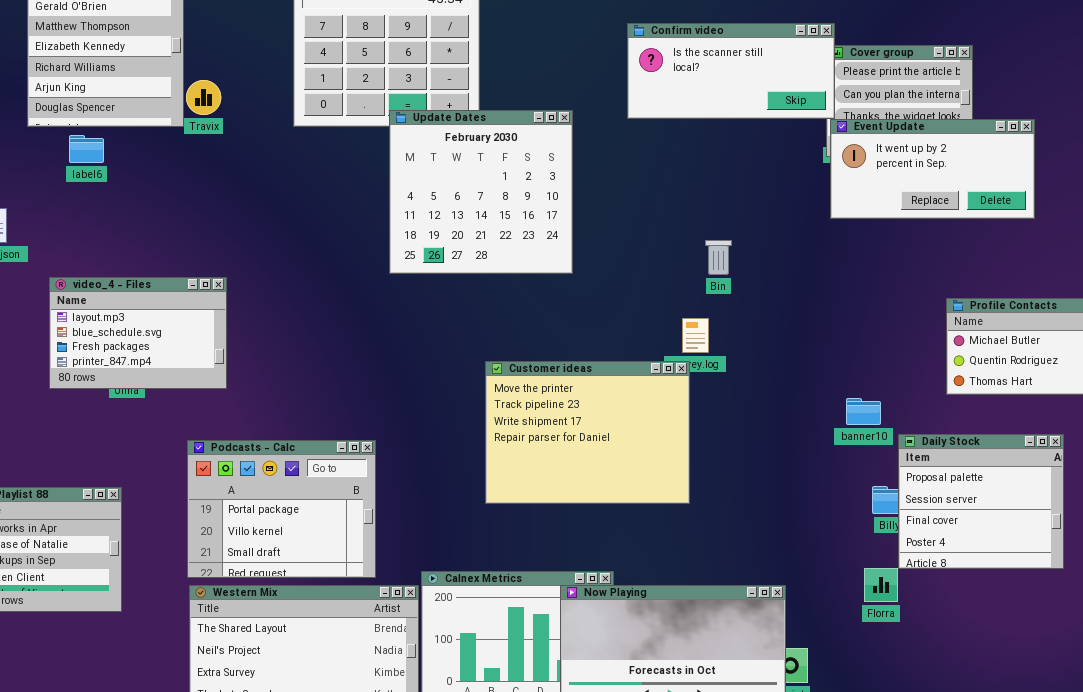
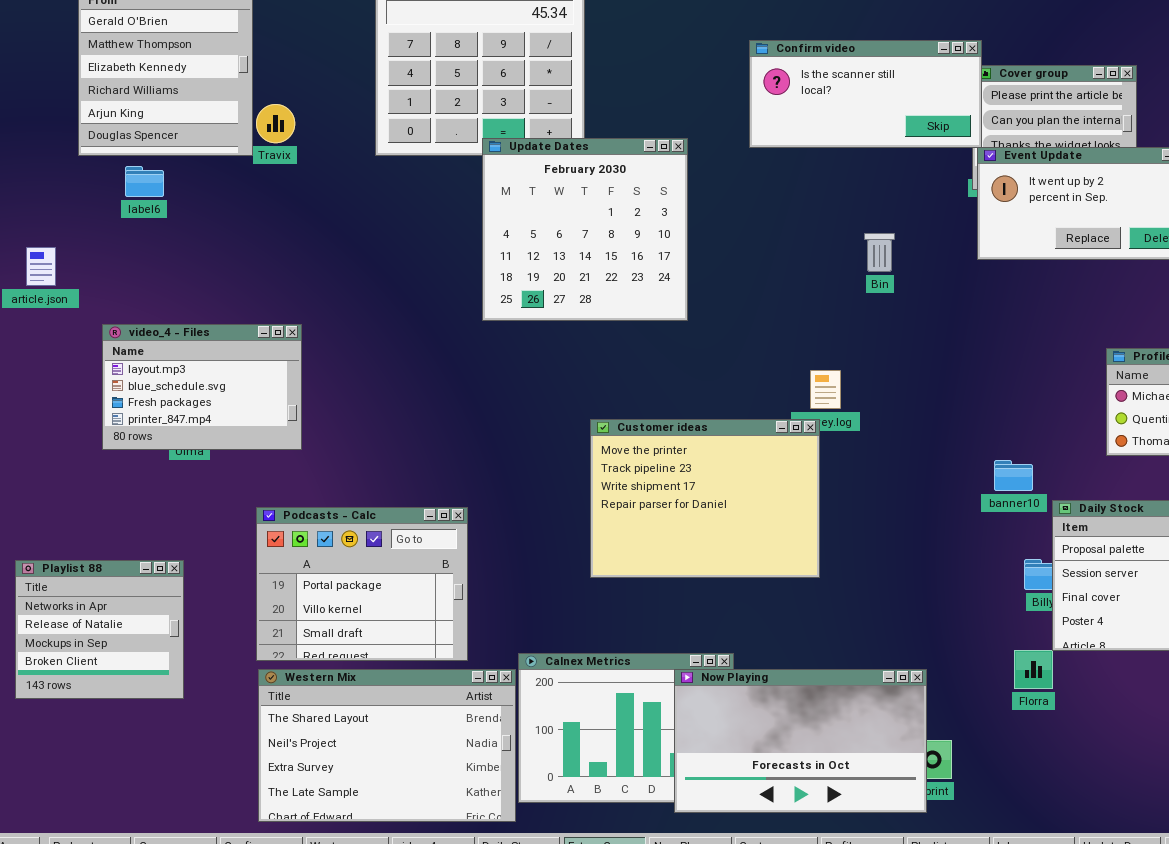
Bin: [705,240,732,275] -> [864,233,895,272], moved

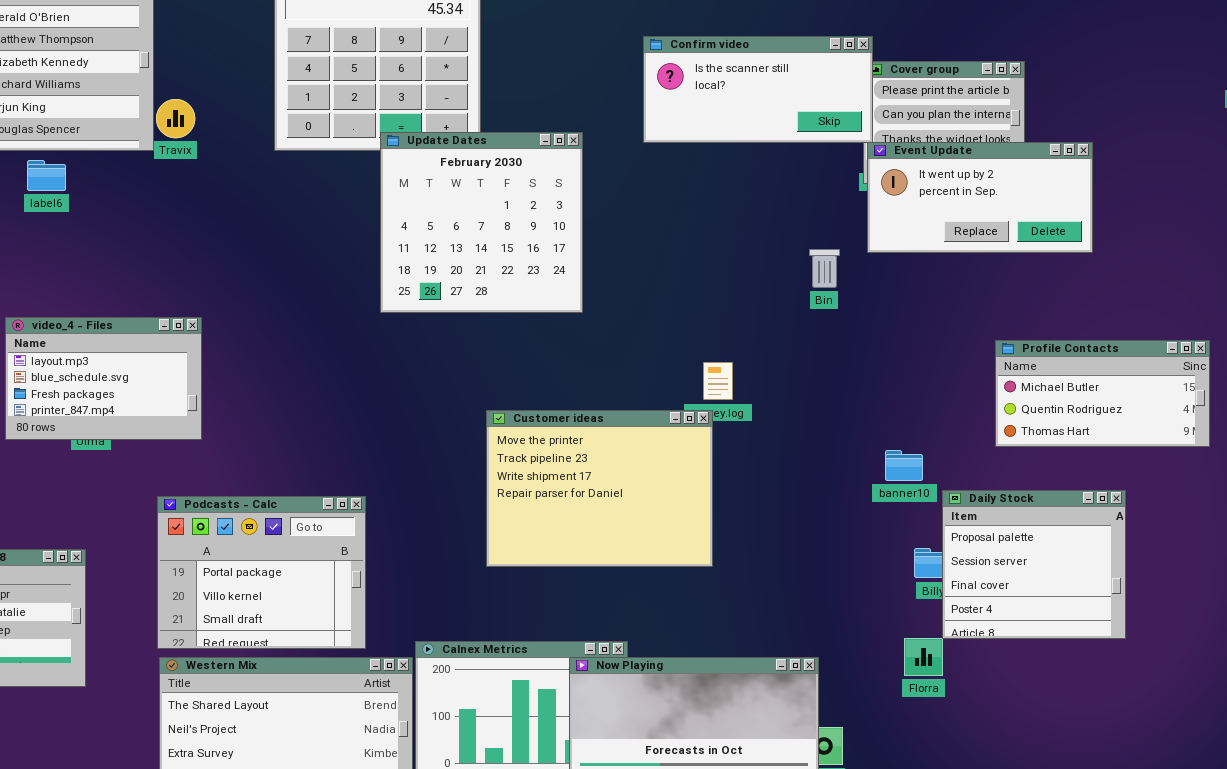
Bin: [864,233,895,272] -> [809,249,840,288], moved

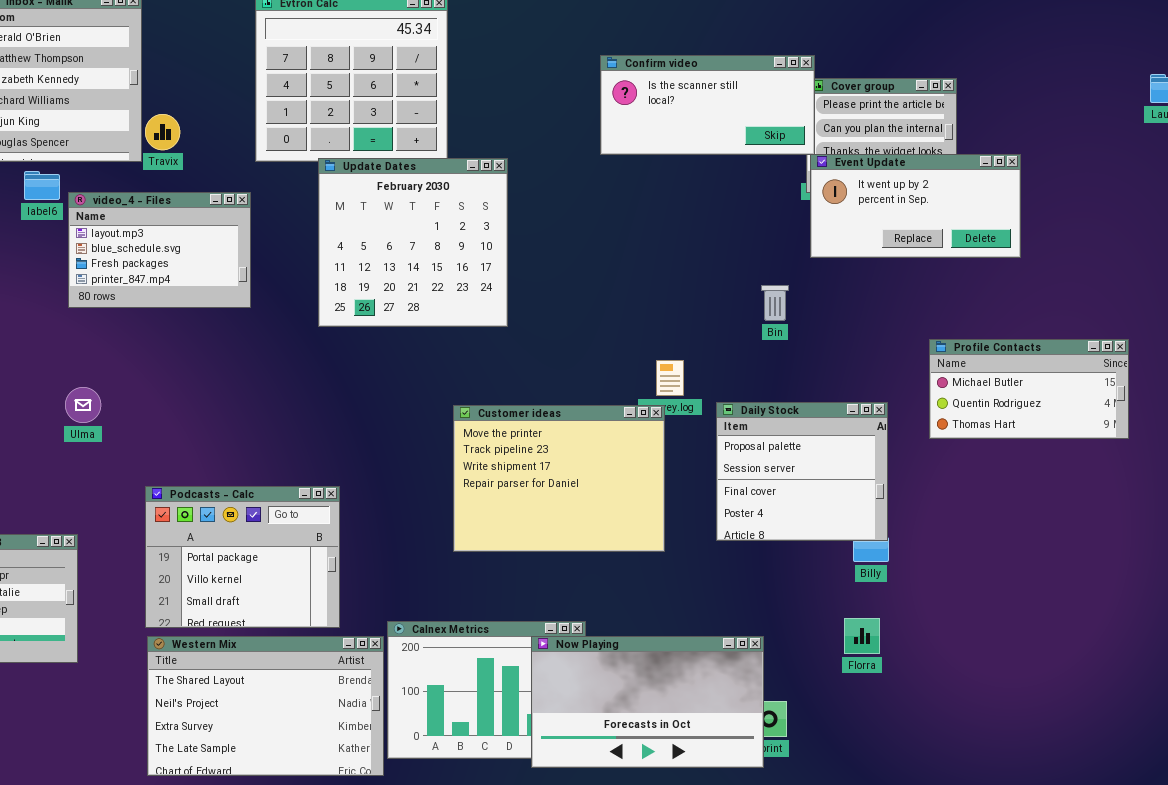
Update Dates: [380,132,583,313] -> [318,158,508,327], moved
Bin: [809,249,840,288] -> [761,285,789,321], moved
video_4 - Files: [5,317,202,440] -> [68,192,251,308], moved
Daily Stock: [942,490,1126,639] -> [716,402,888,541], moved

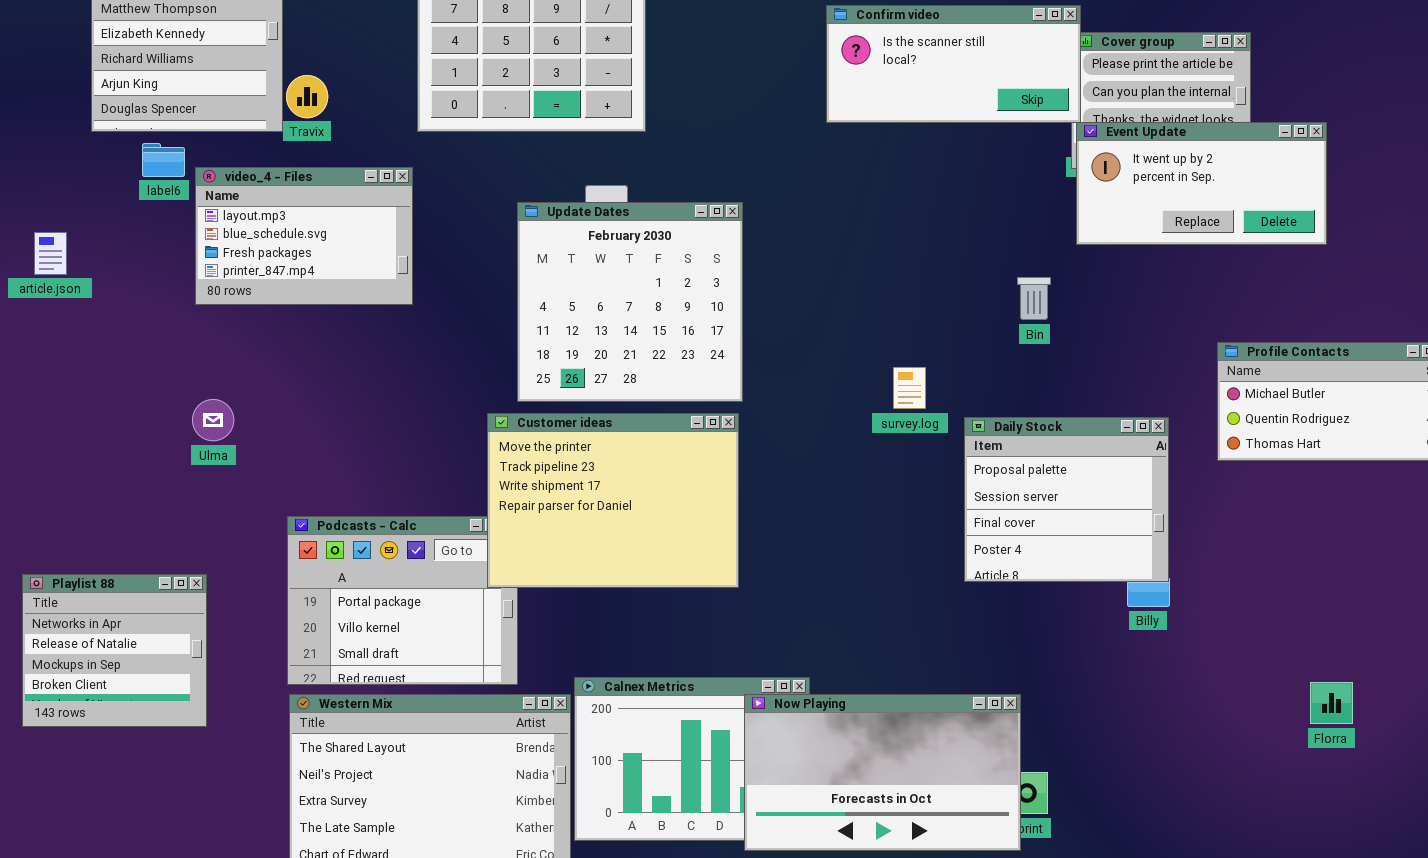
Update Dates: [318,158,508,327] -> [517,202,743,402], moved
Customer ideas: [453,405,665,552] -> [487,413,739,588], moved
Florra: [844,618,880,654] -> [1310,682,1353,724], moved

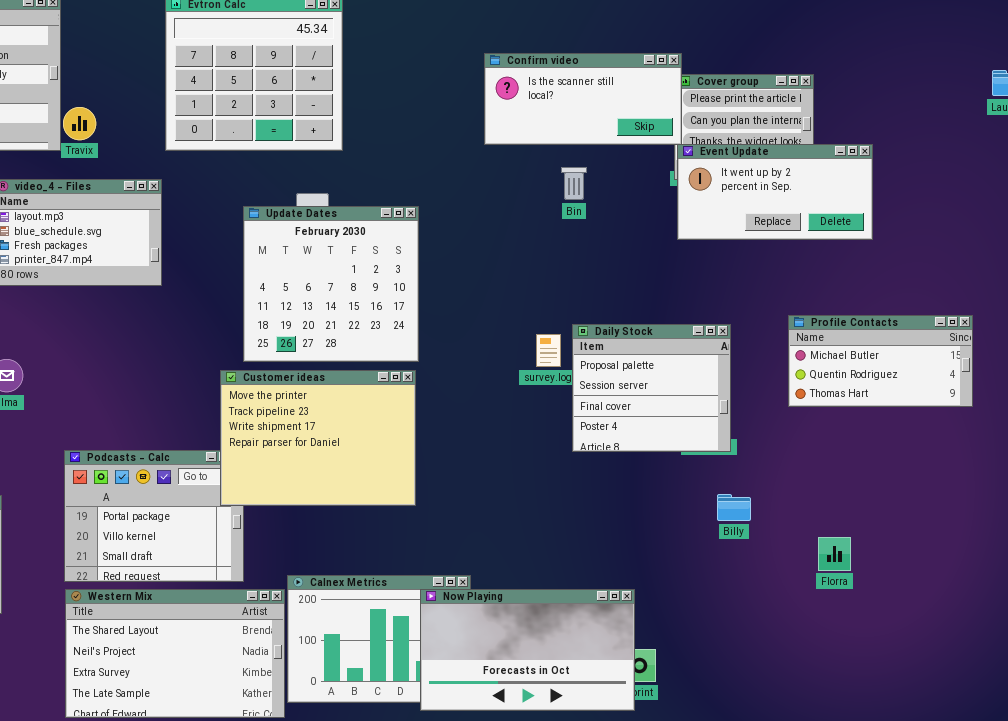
Bin: [1017,277,1051,320] -> [561,167,587,200], moved
Daily Stock: [964,417,1169,582] -> [572,324,731,452], moved
Florra: [1310,682,1353,724] -> [818,537,851,571], moved

